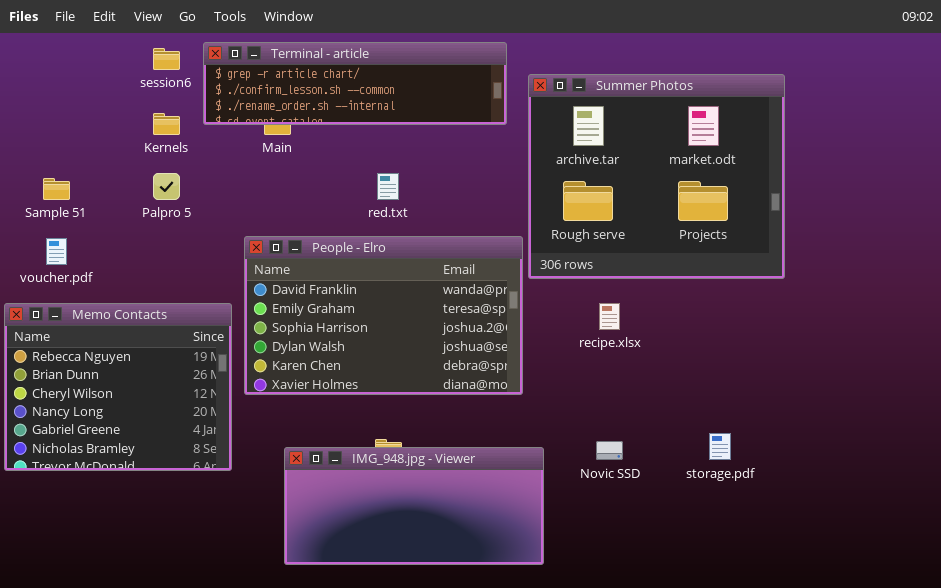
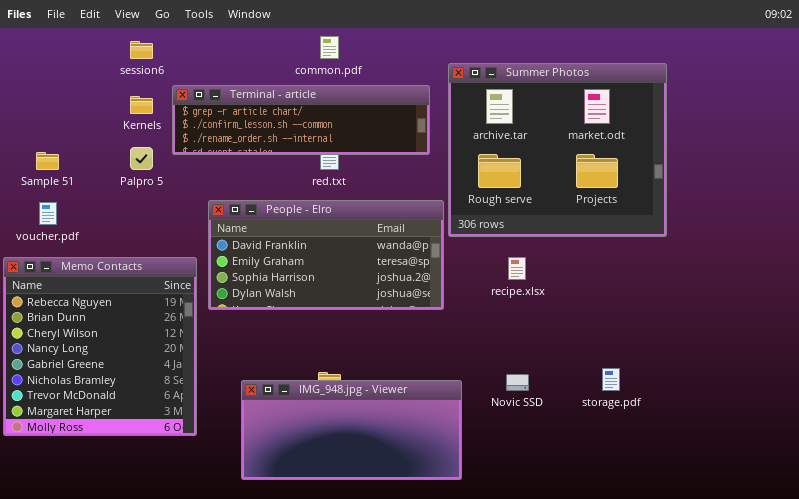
Terminal - article: [203,42,507,125] -> [172,85,430,155], moved
People - Elro: [244,236,523,395] -> [208,200,444,310], resized
Memo Contacts: [4,303,232,471] -> [3,257,197,436], resized

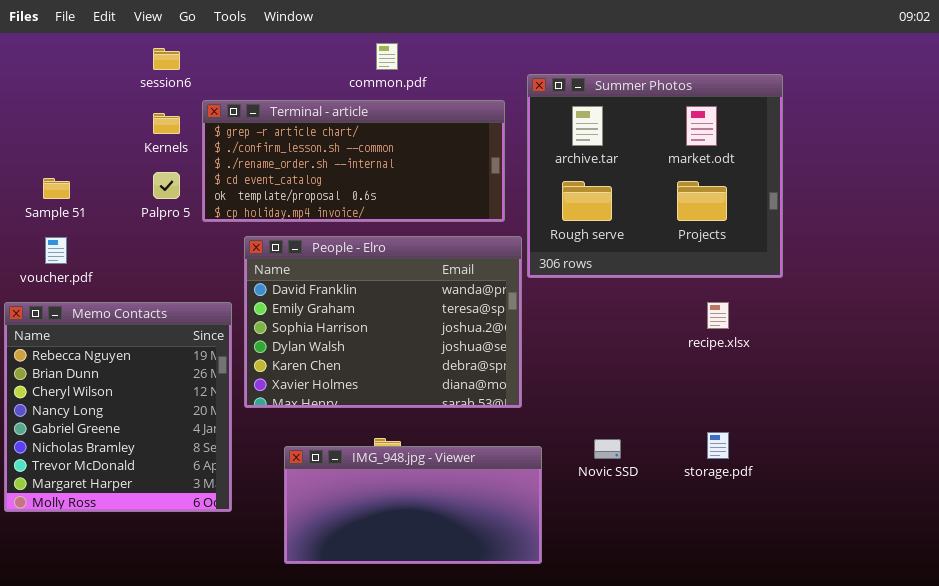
Terminal - article: [172,85,430,155] -> [202,100,505,222], resized
People - Elro: [208,200,444,310] -> [244,236,522,408], resized
recipe.xlsx: [508,257,526,280] -> [707,302,729,329], moved

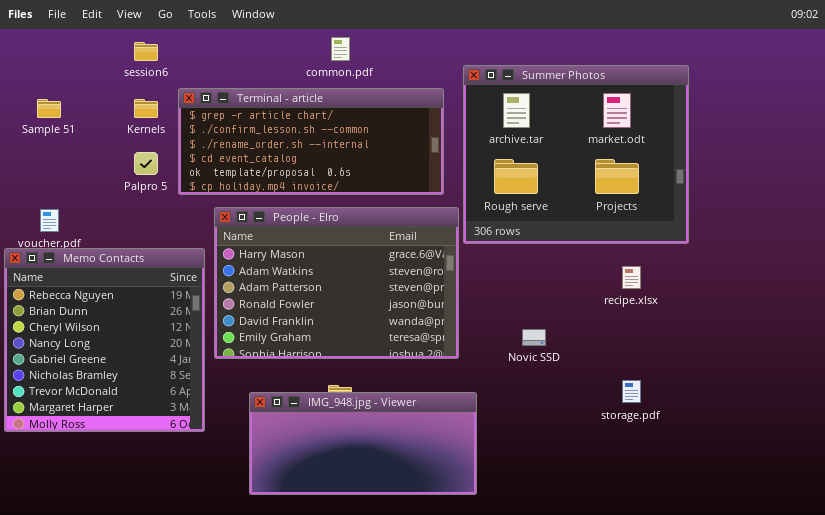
Sample 51: [43,178,70,199] -> [37,99,61,118], moved
People - Elro: [244,236,522,408] -> [214,207,459,359], scrolled up 4 rows
Memo Contacts: [4,302,232,512] -> [4,248,205,432], moved
Novic SSD: [594,439,621,459] -> [522,329,546,346], moved

